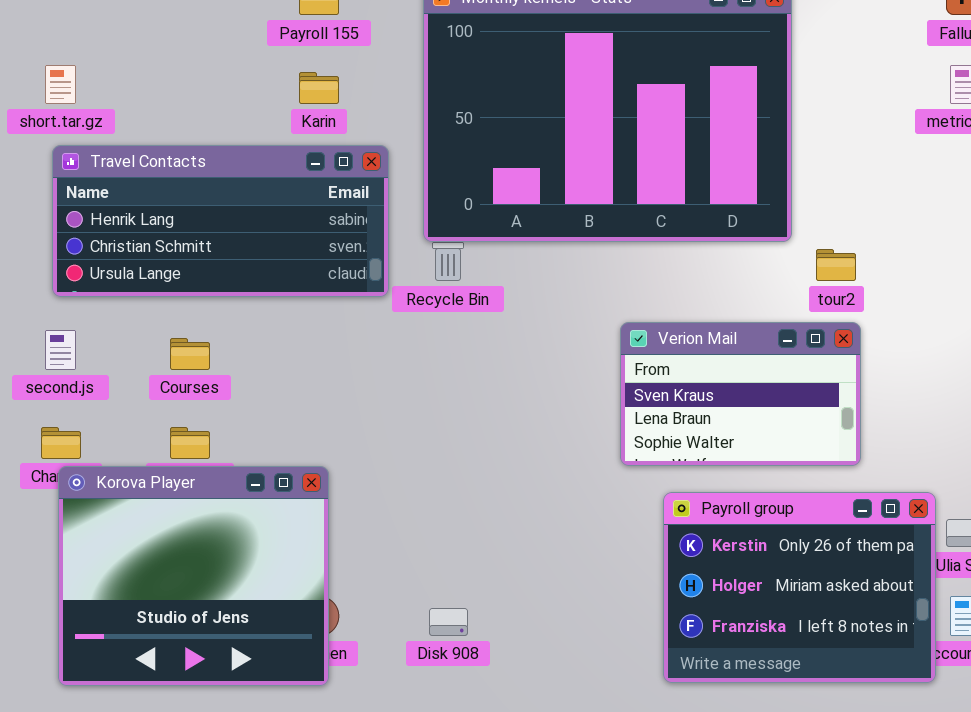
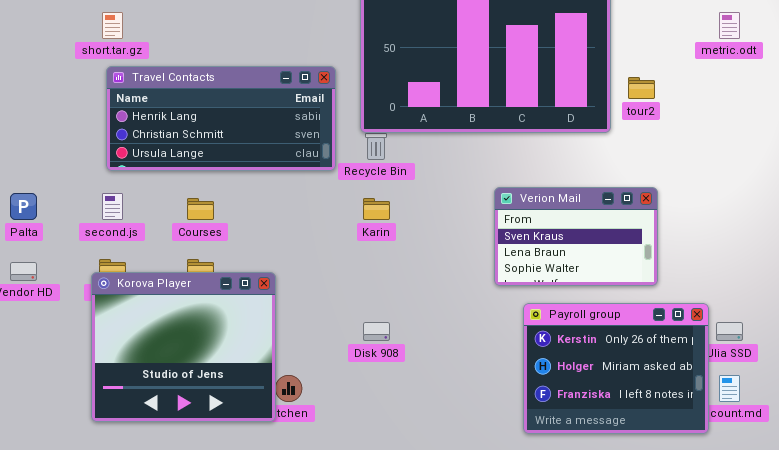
Karin: [299,72,339,104] -> [363,198,390,220], moved
tour2: [816,249,856,281] -> [628,77,655,99], moved
Korova Player: [58,466,329,686] -> [91,272,276,422], moved
Disk 908: [429,608,468,636] -> [363,322,390,341], moved

